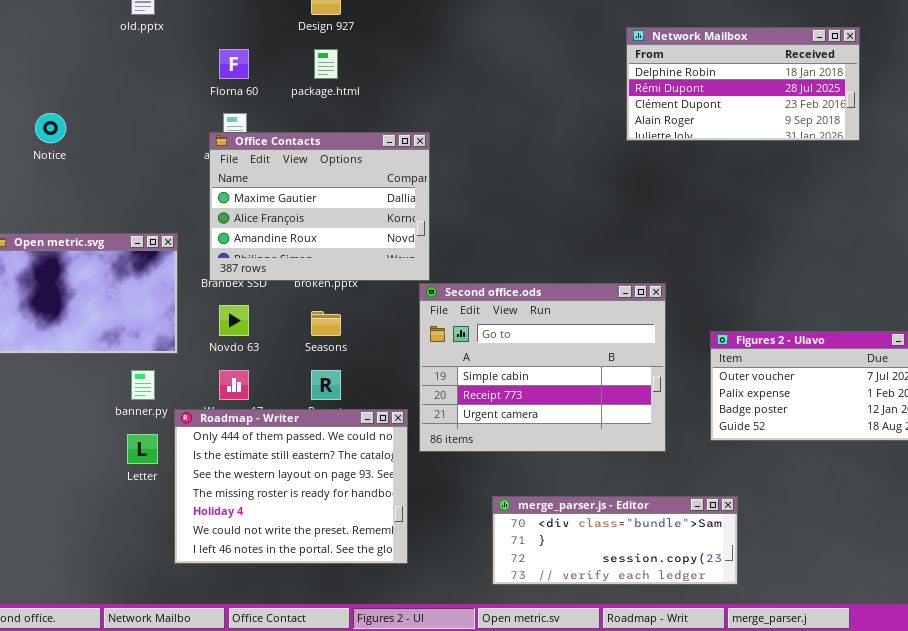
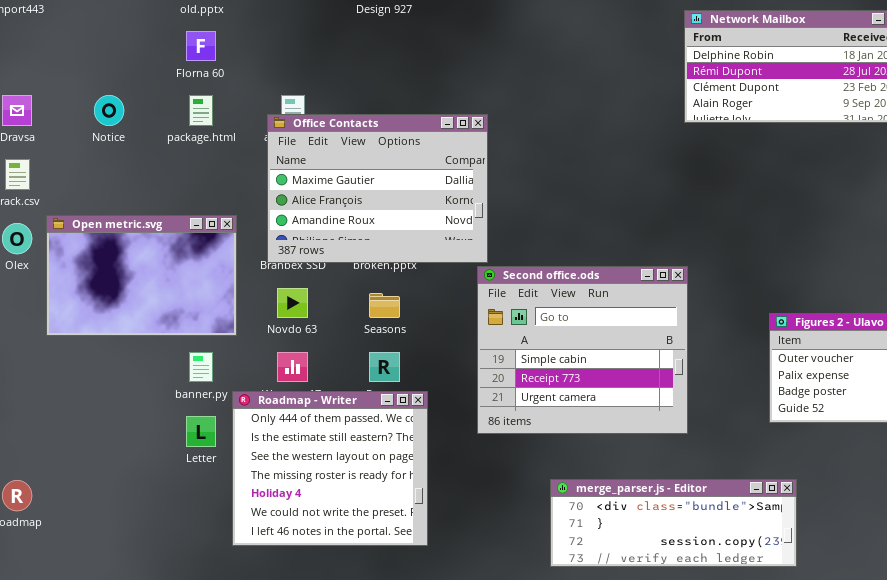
Florna 60: [219,49,249,79] -> [186,31,216,61], moved
package.html: [314,49,338,79] -> [189,95,213,126], moved
Second office.ods: [419,283,666,452] -> [477,266,688,434], resized
Roadmap - Writer: [174,409,408,564] -> [232,391,428,546], resized

